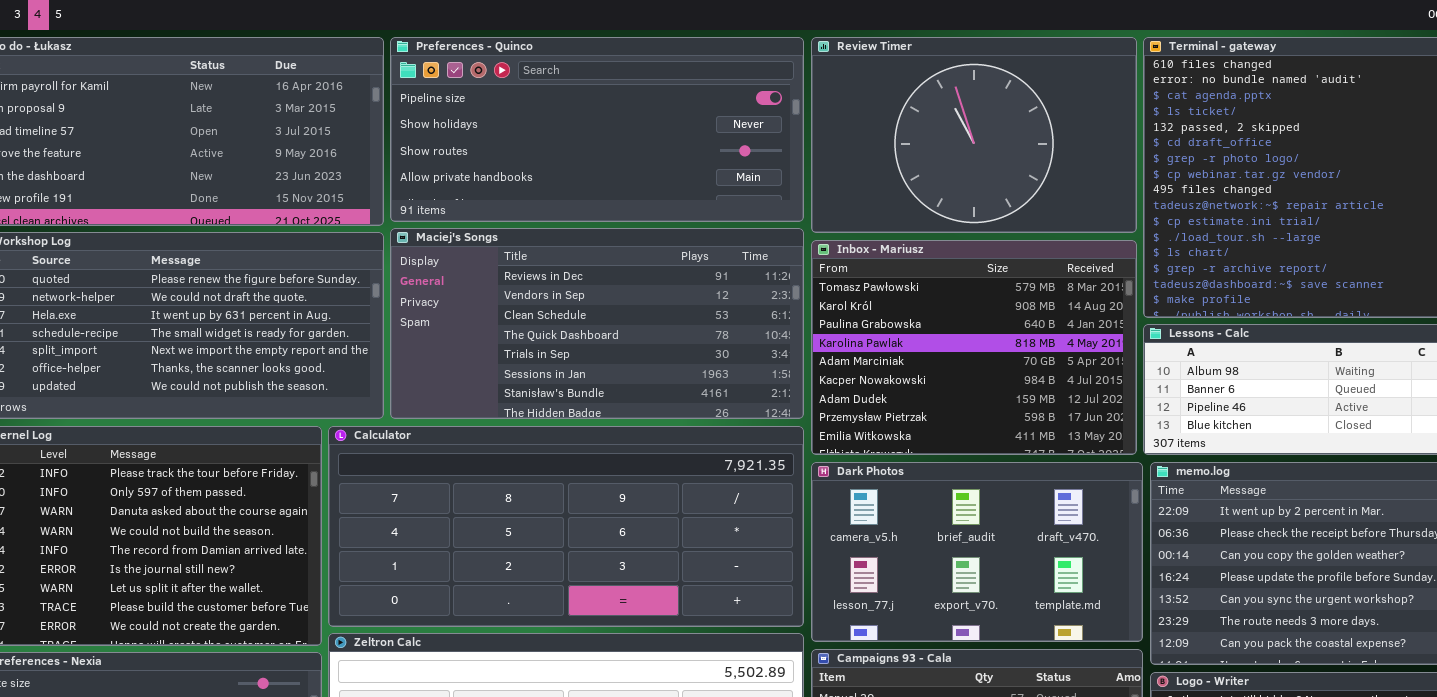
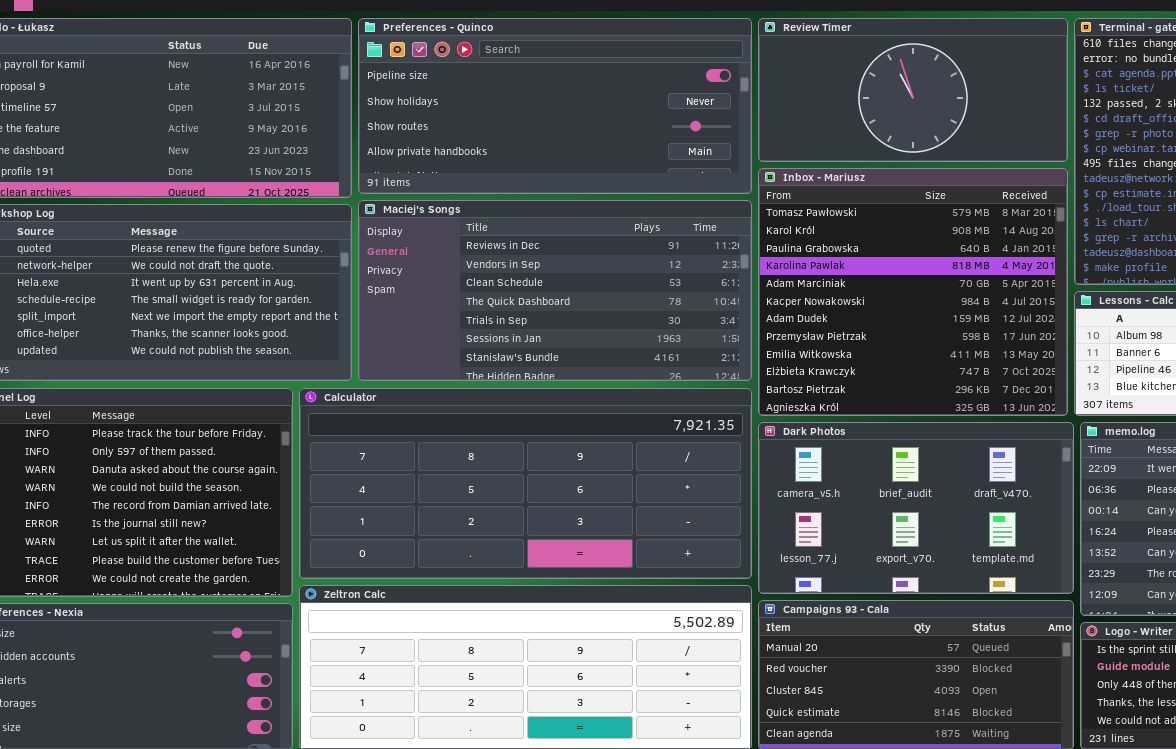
Review Timer: [811,37,1137,233] -> [758,18,1068,162], resized
Inbox - Mariusz: [811,240,1137,455] -> [758,168,1068,416], resized

